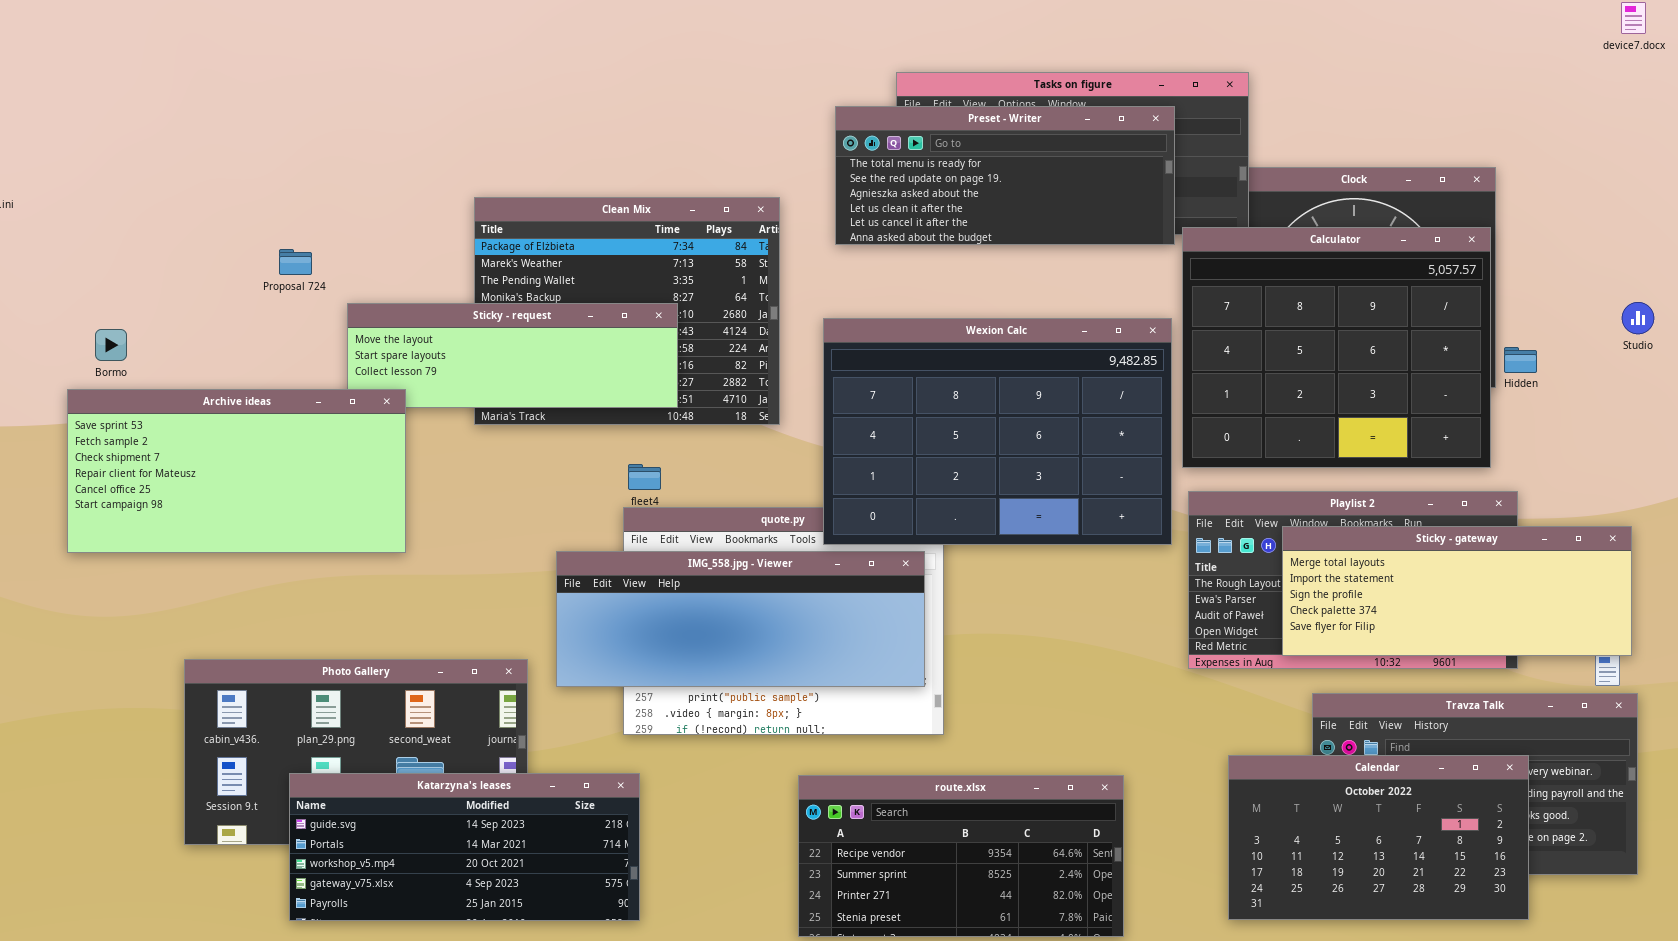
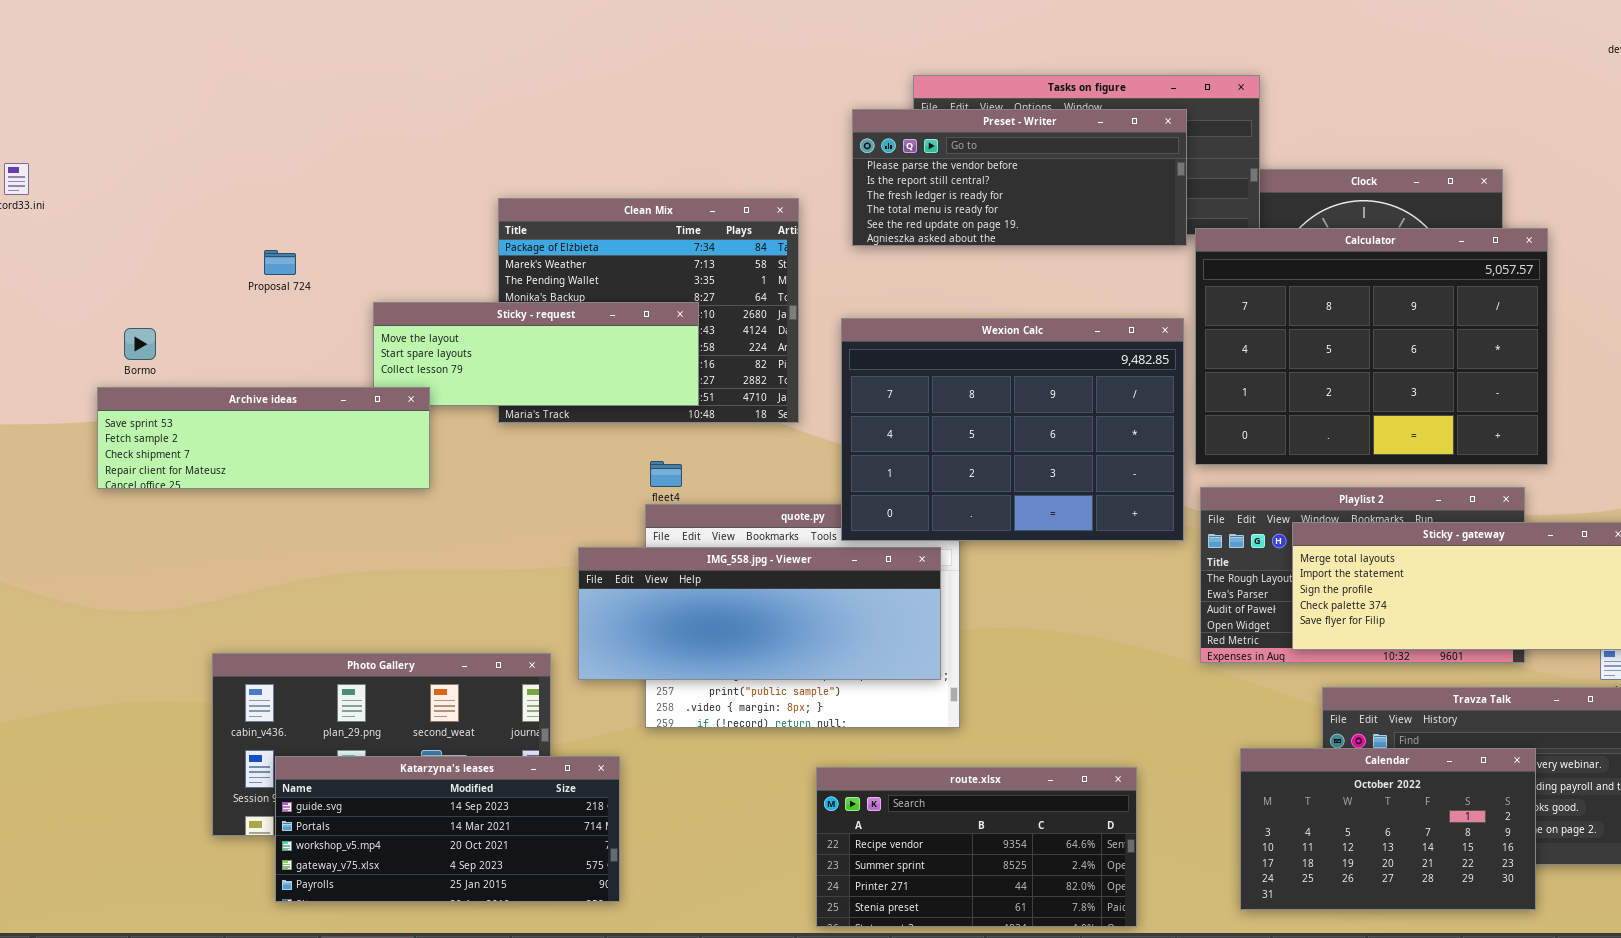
Preset - Writer: [835,106,1175,245] -> [852,109,1187,246], scrolled up 3 rows
Calculator: [1182,227,1491,468] -> [1195,228,1548,465], resized
Proposal 724: [279,249,312,275] -> [264,250,296,275], moved
Archive ideas: [67,389,406,553] -> [97,387,430,489], resized
Katarzyna's leases: [289,773,640,921] -> [275,756,620,902], moved

